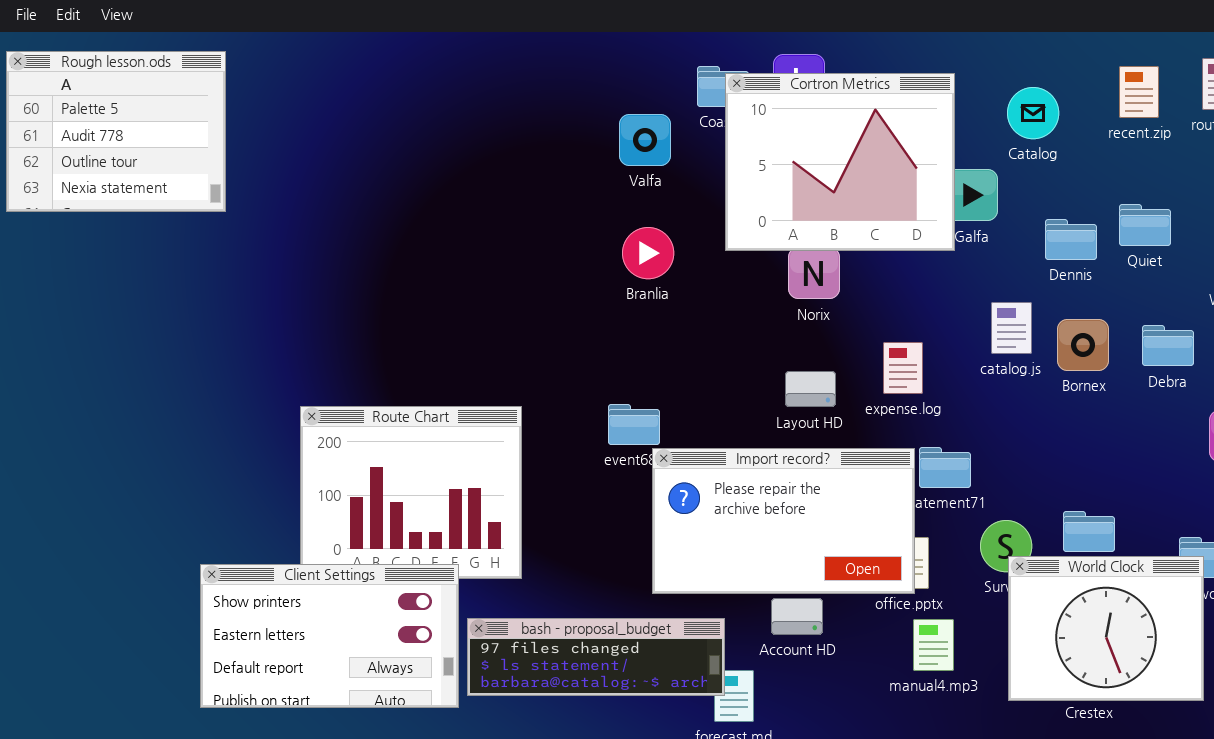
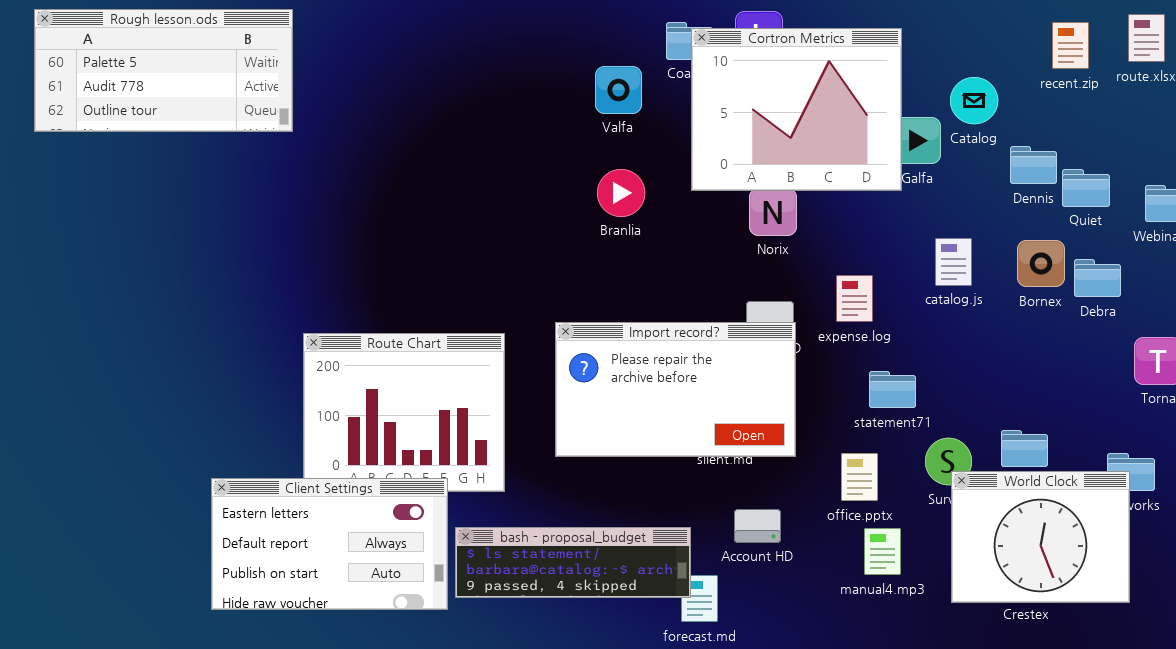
Rough lesson.ods: [6,51,226,212] -> [34,9,293,132], resized
Catalog: [1007,87,1059,139] -> [950,77,998,124], moved
Quiet: [1119,204,1171,246] -> [1062,169,1110,207], moved
Dennis: [1045,219,1097,260] -> [1010,146,1057,184], moved
Bornex: [1057,319,1109,371] -> [1017,240,1065,287], moved
Import record?: [652,448,915,594] -> [555,322,796,457], moved
Client Settings: [200,564,459,708] -> [211,478,448,610], scrolled down 1 row
bash - proposal_budget: [467,618,725,696] -> [455,527,691,598], scrolled down 1 row

